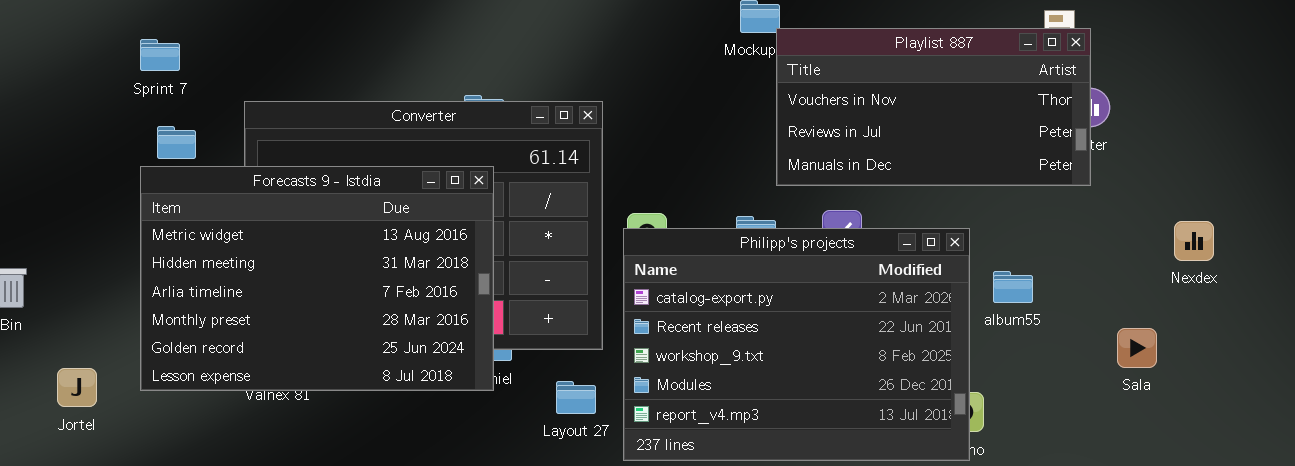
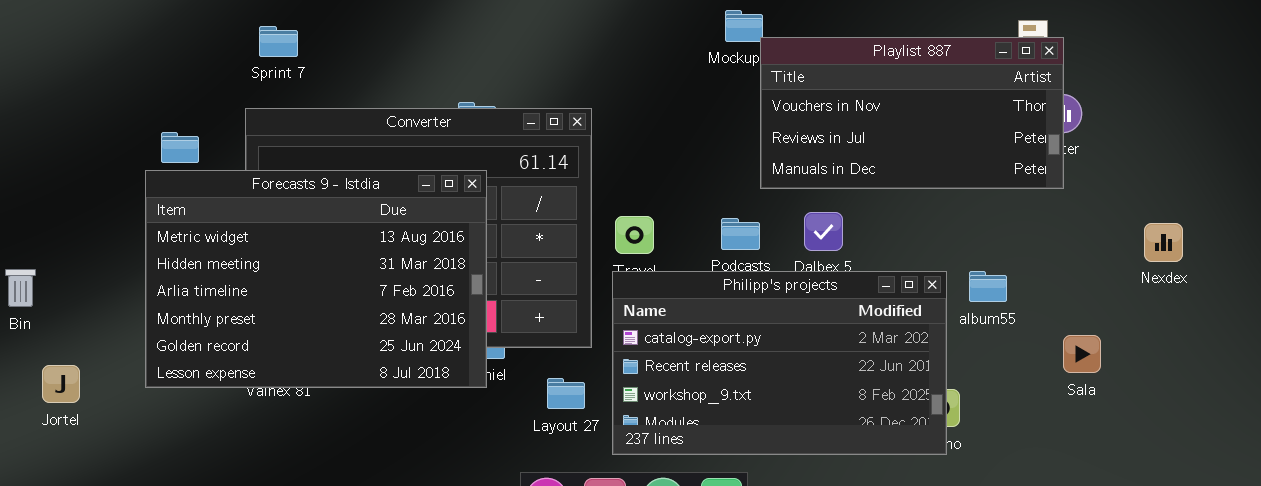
Sprint 7: [140,39,180,71] -> [259,26,298,57], moved
Philipp's projects: [623,228,970,461] -> [612,271,947,455], resized
Sala: [1117,328,1157,368] -> [1063,335,1101,373], moved
Jortel: [57,368,97,407] -> [42,365,80,403], moved

